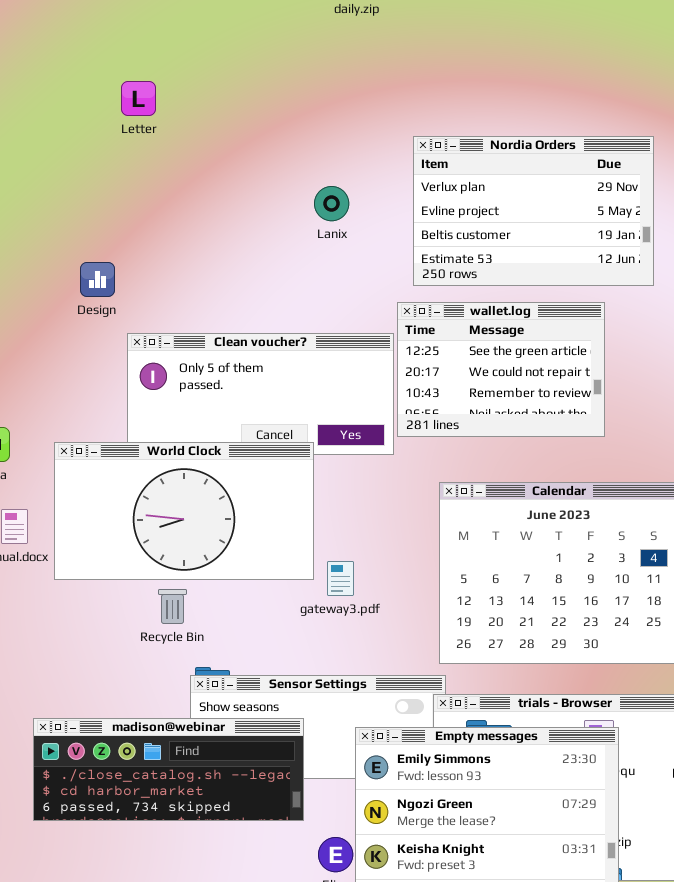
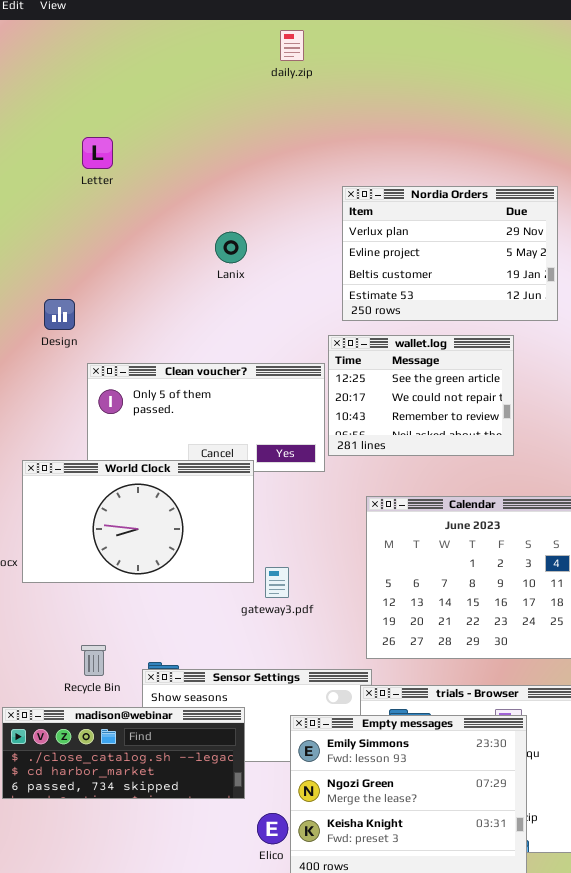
Lanix: [314,186,349,221] -> [215,232,247,263], moved
Recycle Bin: [158,589,187,624] -> [81,645,106,676], moved

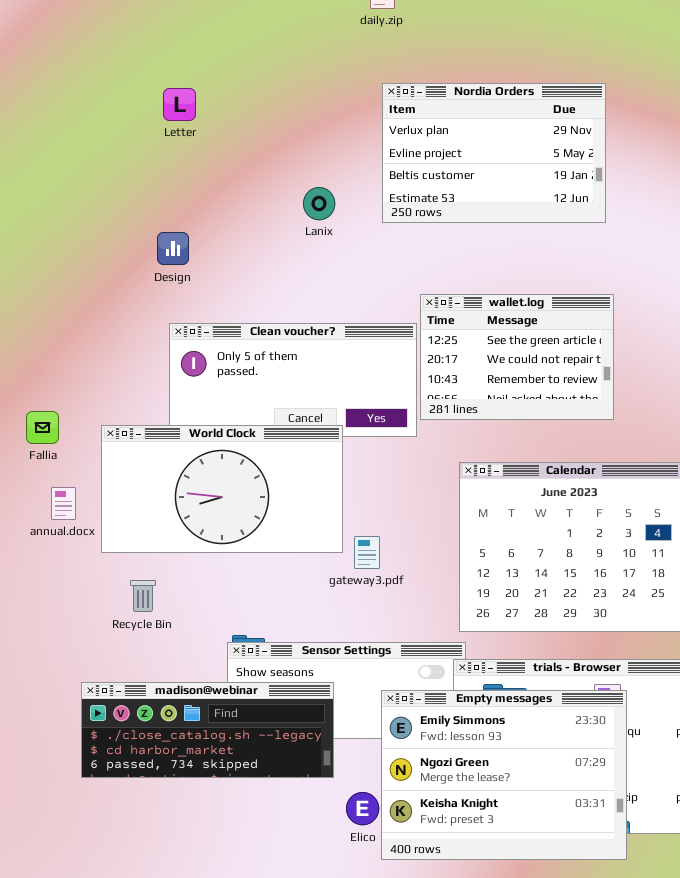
Nordia Orders: [342,186,558,321] -> [382,83,606,223], moved
Design: [44,299,75,330] -> [157,232,189,265], moved
Recycle Bin: [81,645,106,676] -> [130,580,156,612], moved

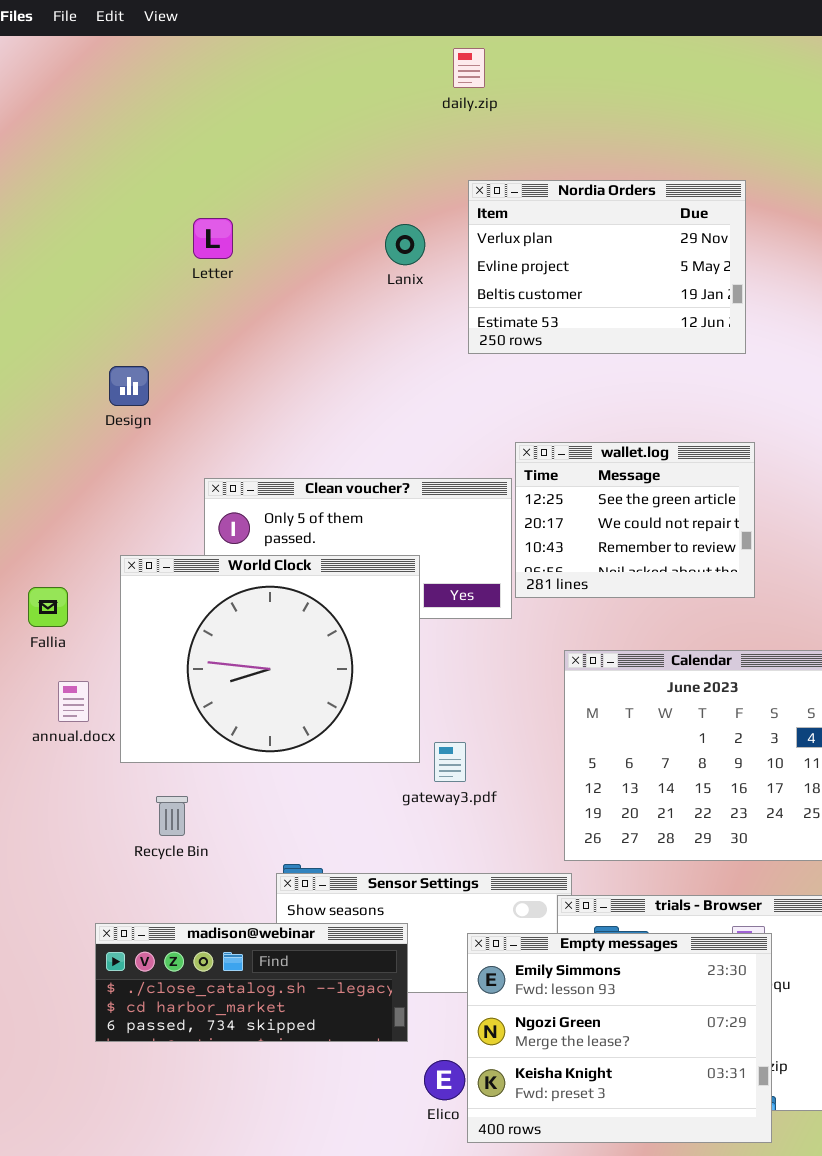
Letter: [163,88,196,121] -> [193,218,233,259], moved
Lanix: [303,187,335,220] -> [385,224,425,265], moved
Design: [157,232,189,265] -> [109,366,149,406], moved
World Clock: [101,425,343,553] -> [120,555,420,763], resized

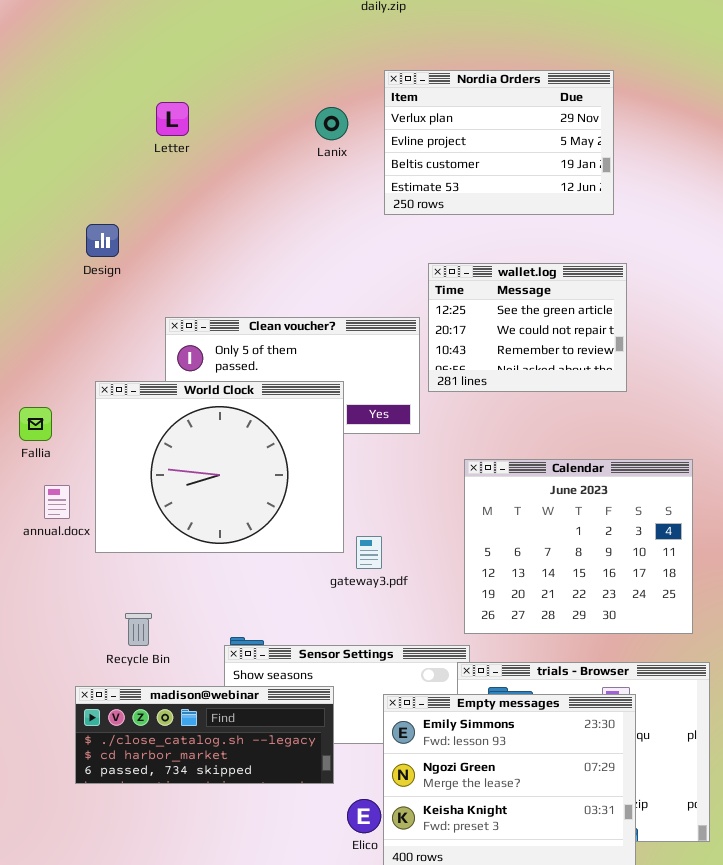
wallet.log: [515,442,755,598] -> [428,263,627,392], moved
Recycle Bin: [156,796,188,836] -> [125,613,152,646], moved

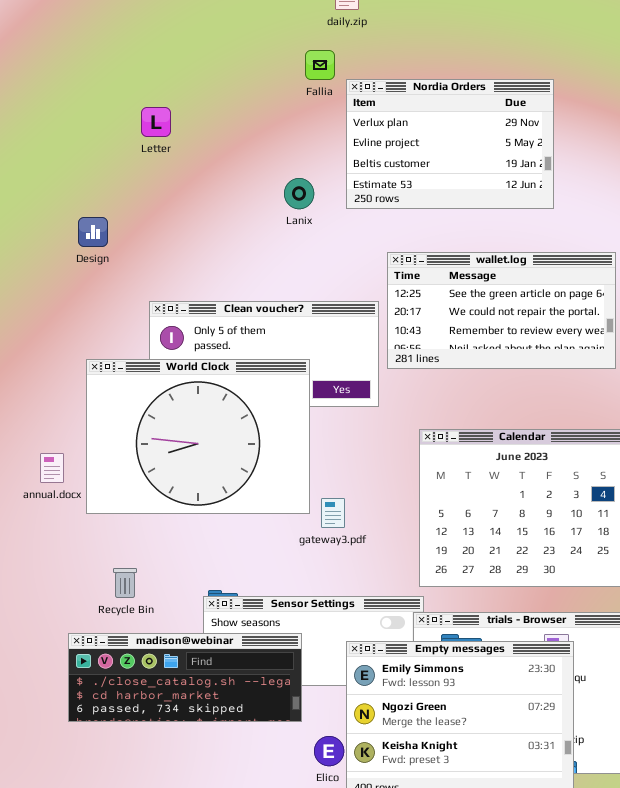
Lanix: [315,107,348,140] -> [284,178,314,209], moved
wallet.log: [428,263,627,392] -> [387,252,616,369], resized
Fallia: [19,407,52,441] -> [305,50,335,80], moved

